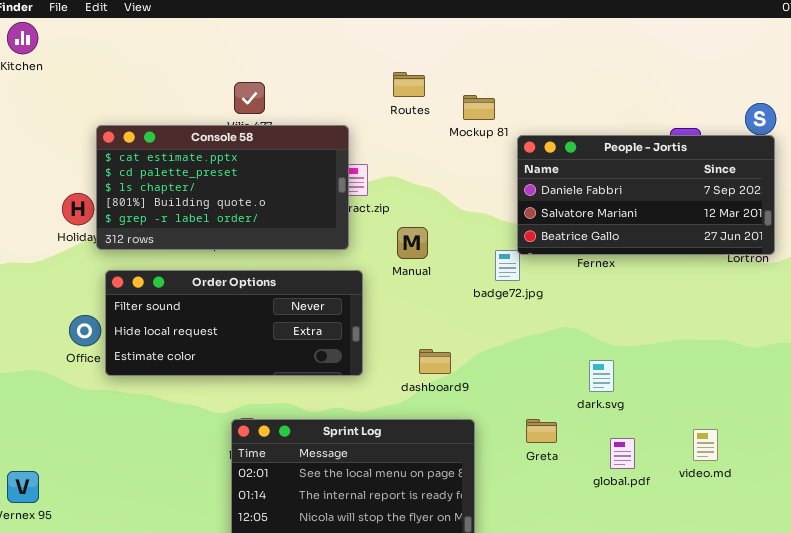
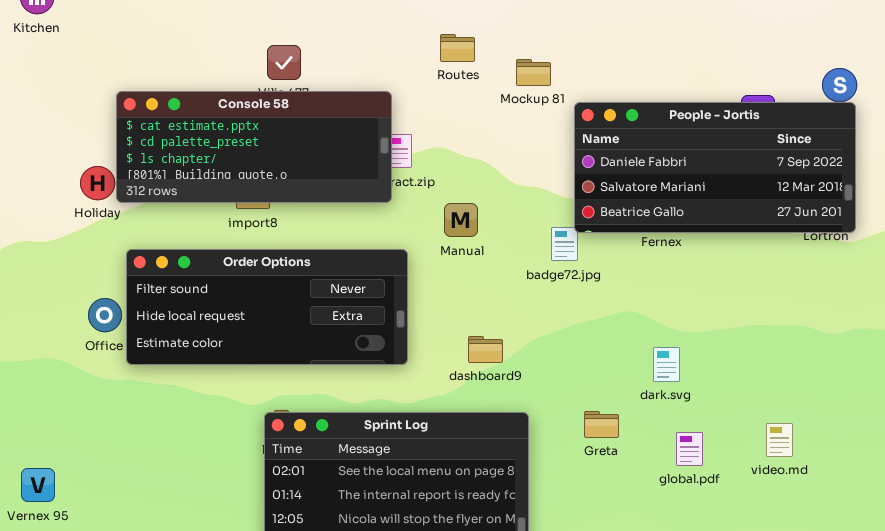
Console 58: [96,125,349,250] -> [116,91,392,203], resized

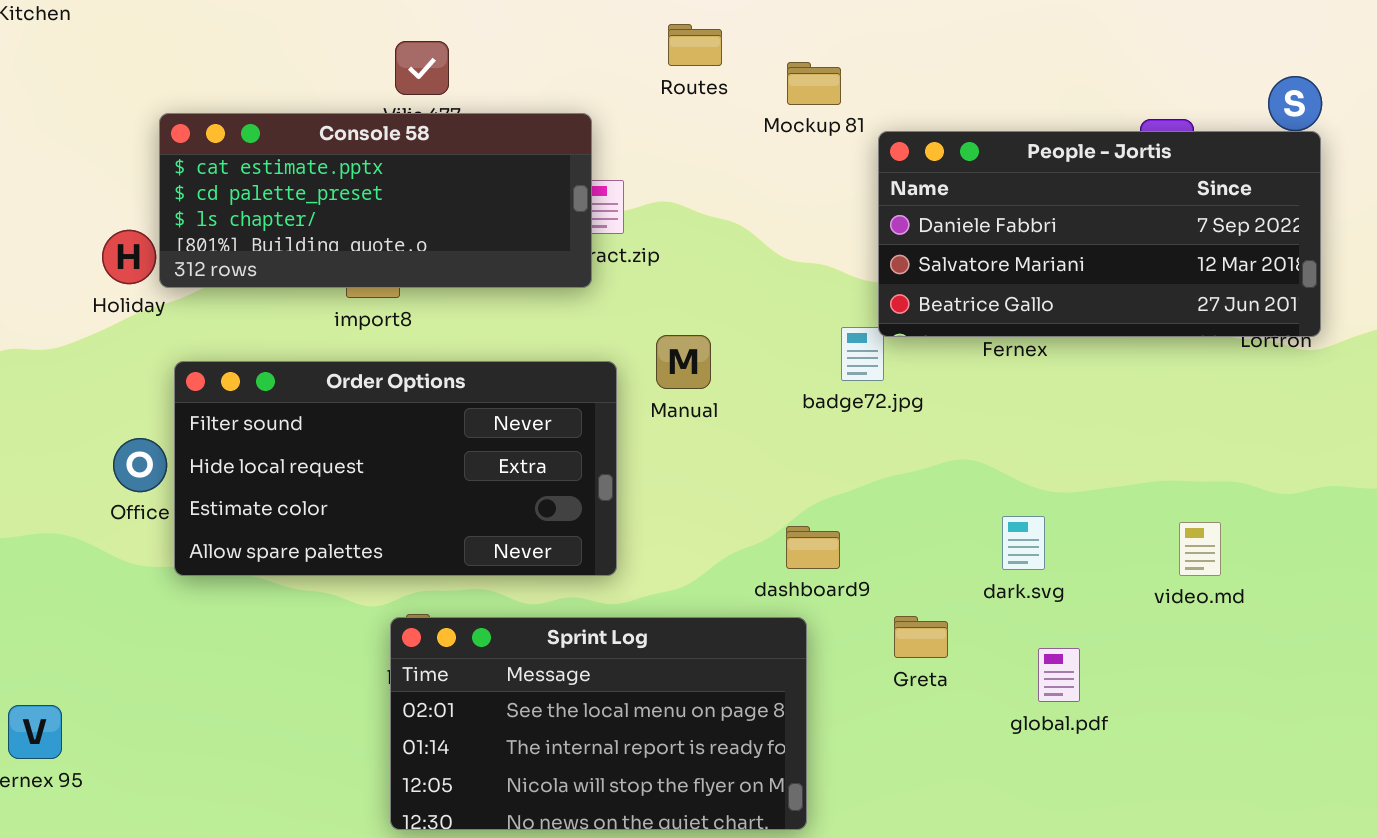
Manual: [444,203,478,237] -> [656,335,711,389], moved
Order Options: [126,249,408,365] -> [174,361,617,576], resized
dashboard9: [468,336,503,363] -> [786,526,840,569], moved
video.md: [766,423,793,457] -> [1179,522,1221,576], moved

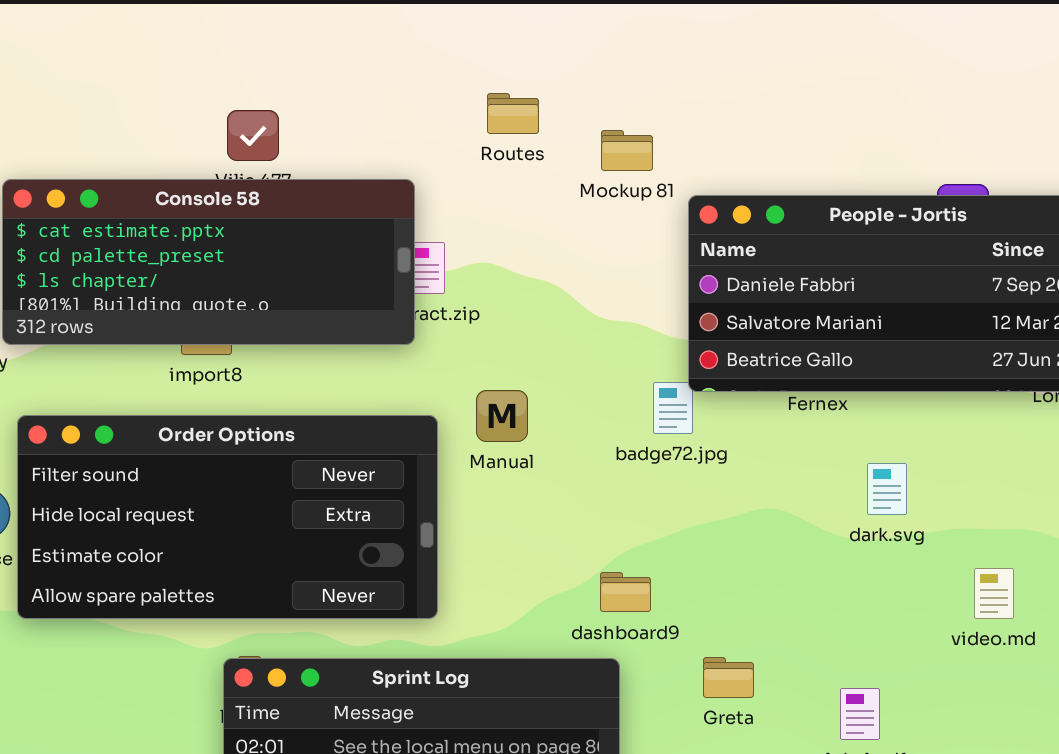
dark.svg: [1002,516,1045,570] -> [867,463,907,515], moved

